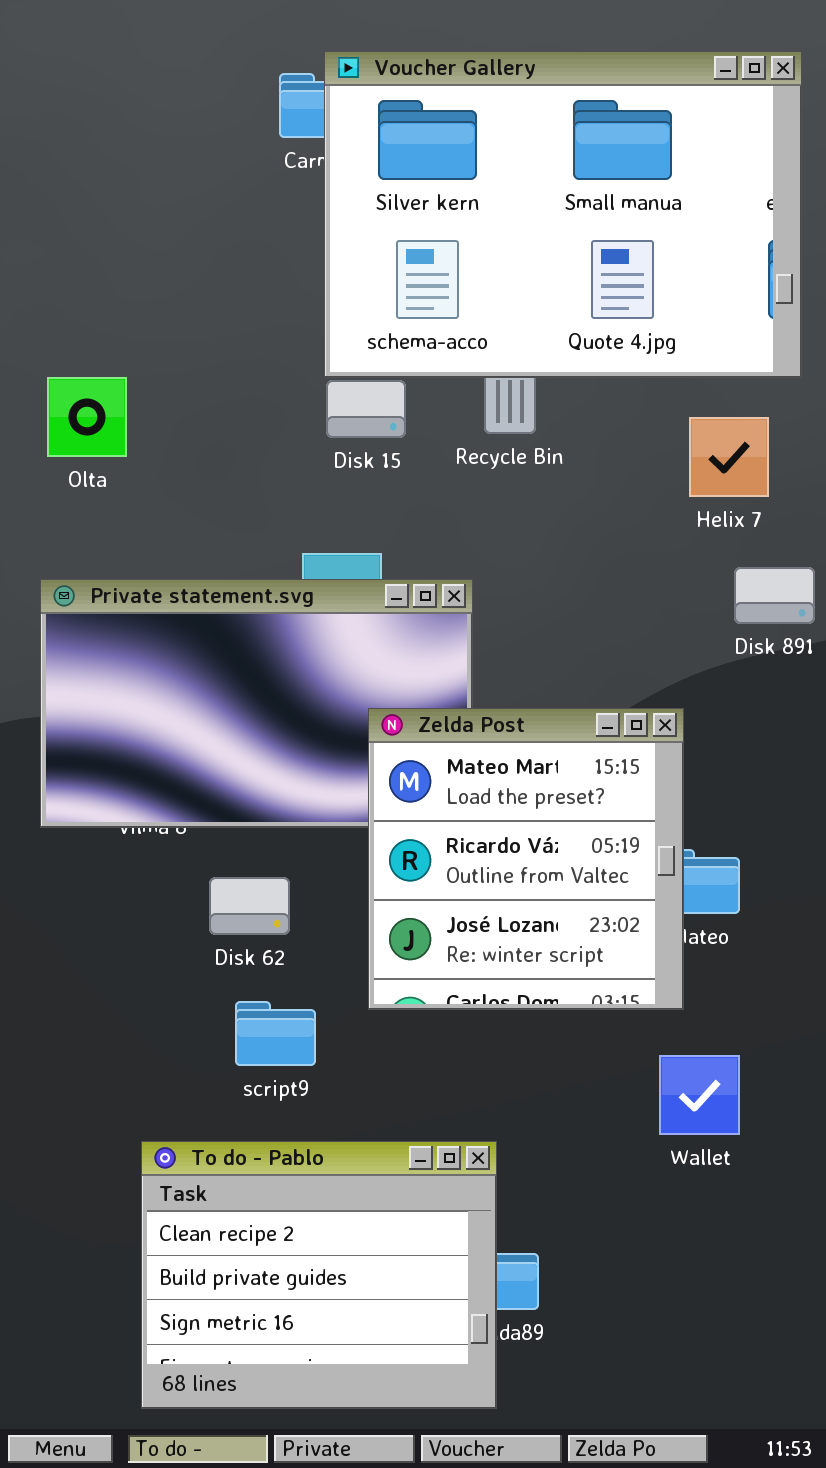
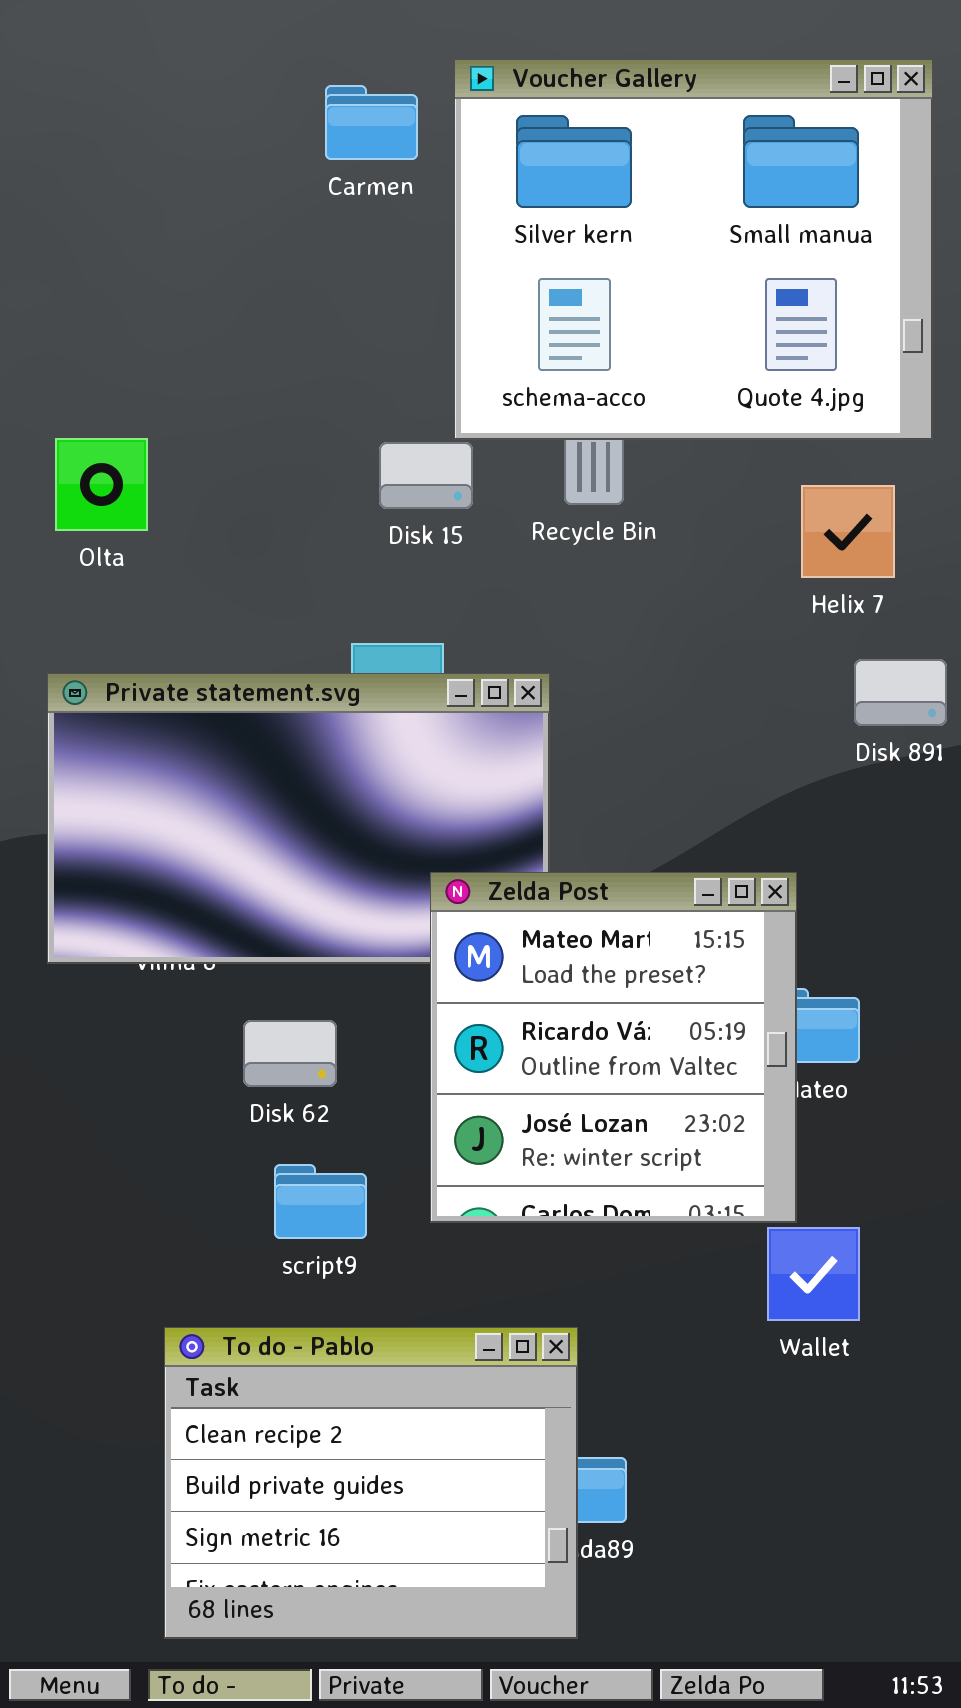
Voucher Gallery: [324,51,802,378] -> [454,59,933,440], resized
Zelda Post: [368,708,684,1010] -> [430,872,797,1223], moved

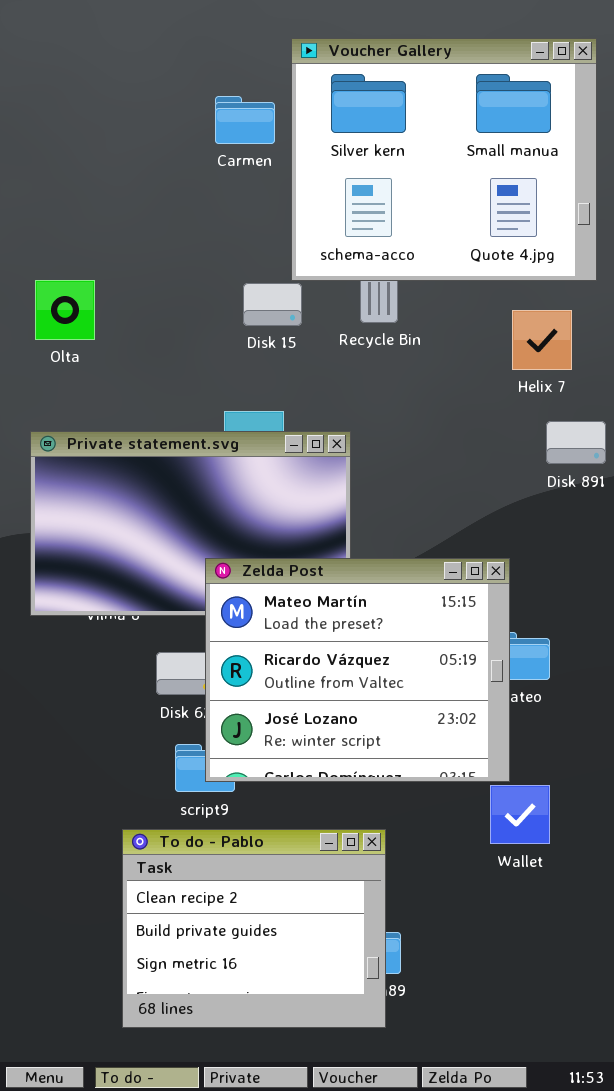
Carmen: [325,85,418,160] -> [215,96,275,144], moved
Zelda Post: [430,872,797,1223] -> [205,558,510,782], resized
To do - Pablo: [164,1327,578,1639] -> [122,829,386,1028], moved

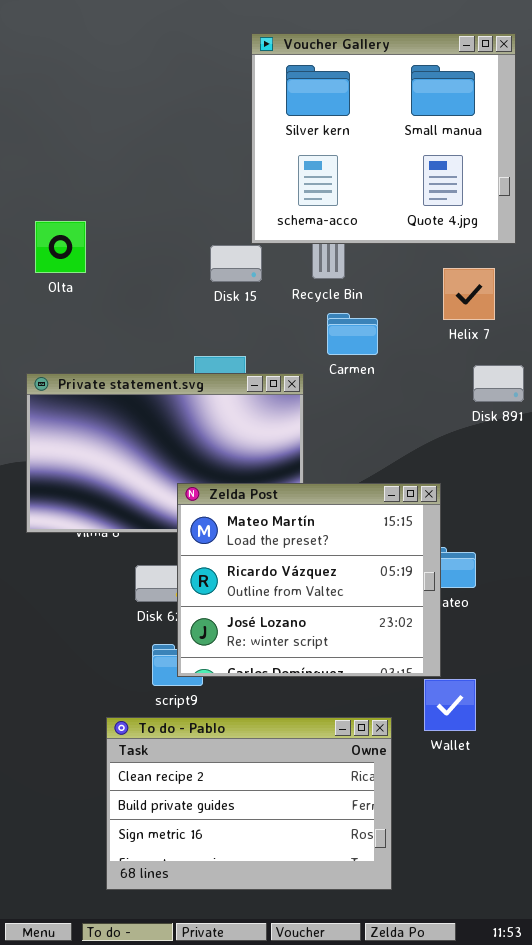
Carmen: [215,96,275,144] -> [327,313,378,355], moved
Olta: [35,280,95,340] -> [35,221,86,273], moved
To do - Pablo: [122,829,386,1028] -> [106,717,392,890], resized

